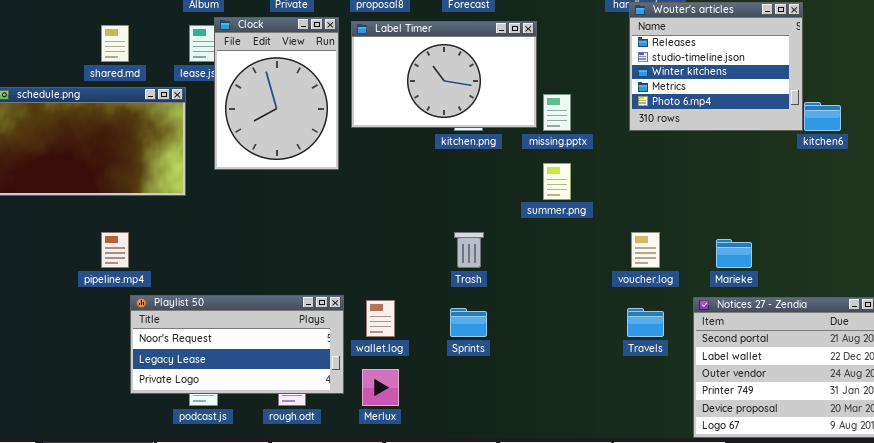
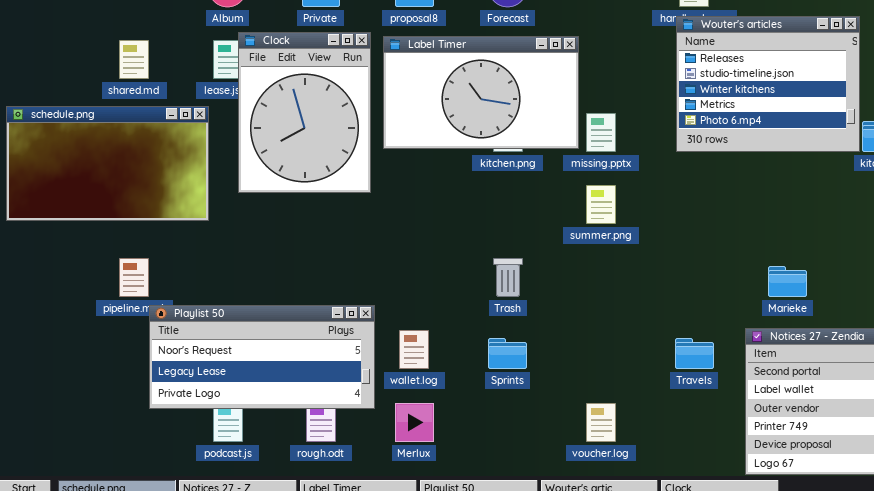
voucher.log: [631,232,660,268] -> [586,403,616,442], moved
Playlist 50: [130,295,344,394] -> [149,305,375,409], moved

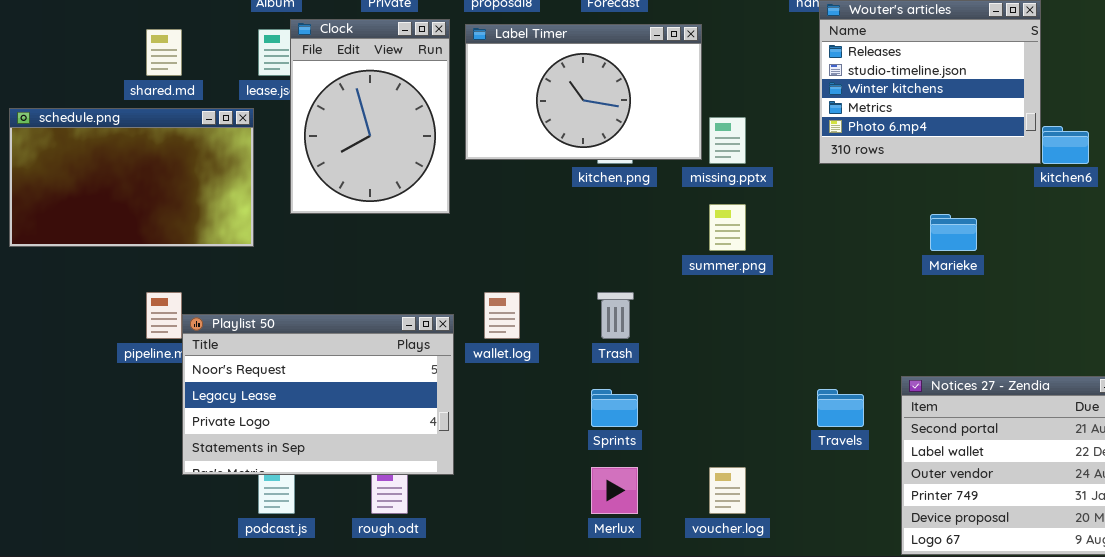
Marieke: [768,266,807,297] -> [930,214,977,251], moved
Playlist 50: [149,305,375,409] -> [182,314,454,475], resized
wallet.log: [399,330,429,369] -> [484,292,520,339], moved
Merlux: [395,403,434,442] -> [591,467,638,514], moved

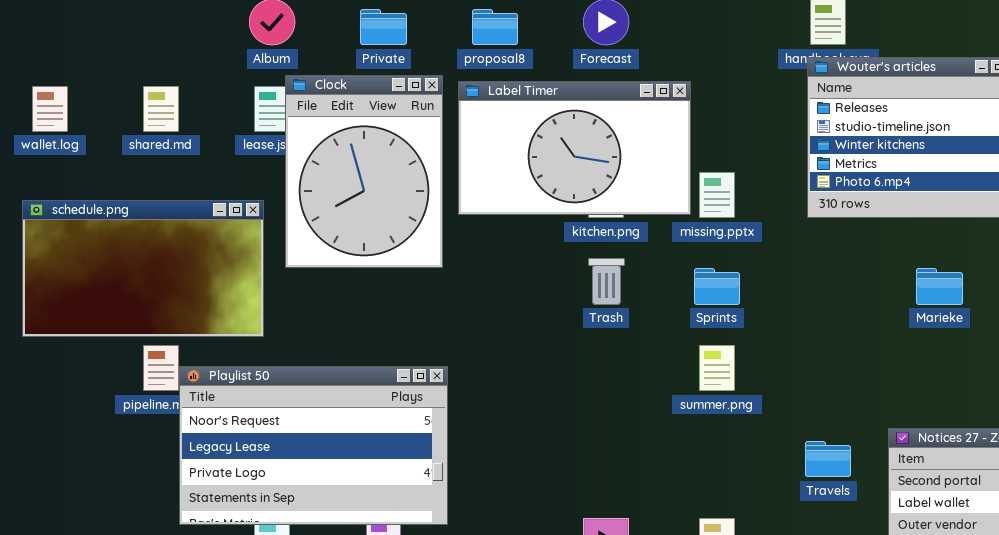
schedule.png: [9,108,254,247] -> [22,200,264,337], moved
summer.png: [709,204,746,251] -> [699,345,735,391], moved
wallet.log: [484,292,520,339] -> [32,86,68,132], moved
Trash: [597,292,634,339] -> [588,258,625,305], moved
Sprints: [591,389,638,427] -> [694,268,740,305], moved

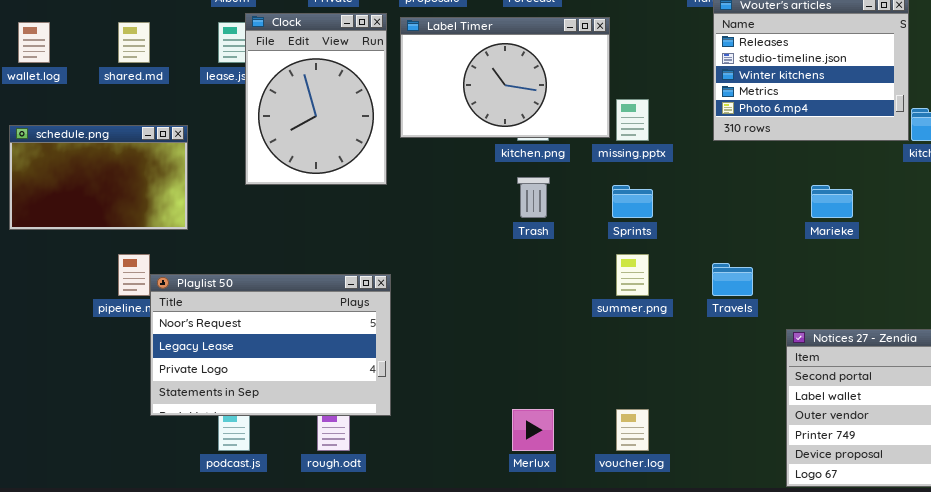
schedule.png: [22,200,264,337] -> [9,125,188,230], resized
Travels: [805,441,851,477] -> [712,263,753,296], moved

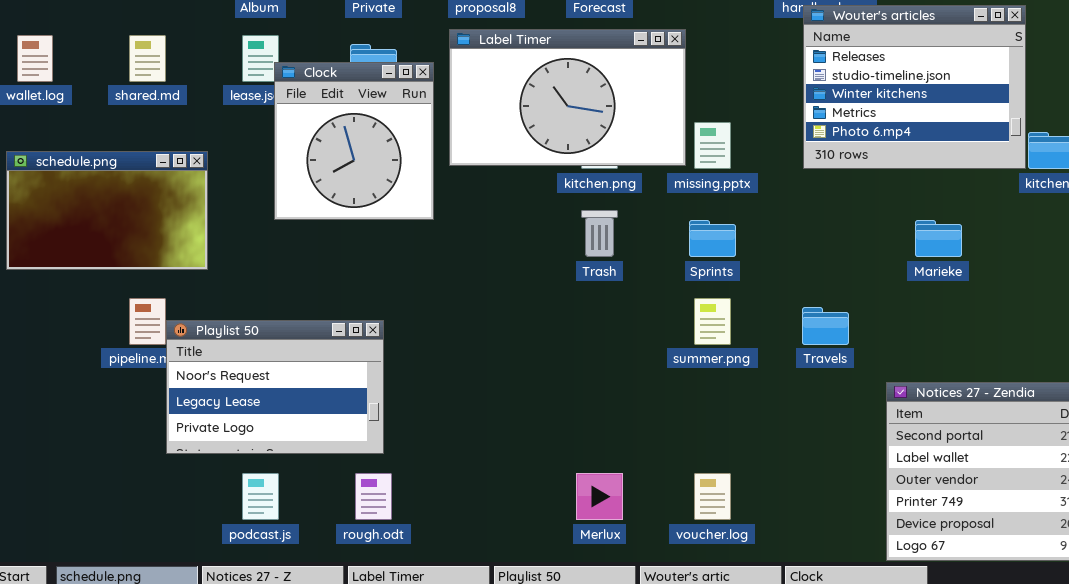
Clock: [245,13,387,185] -> [274,62,434,220], resized
Playlist 50: [150,274,391,416] -> [166,320,384,454], resized

